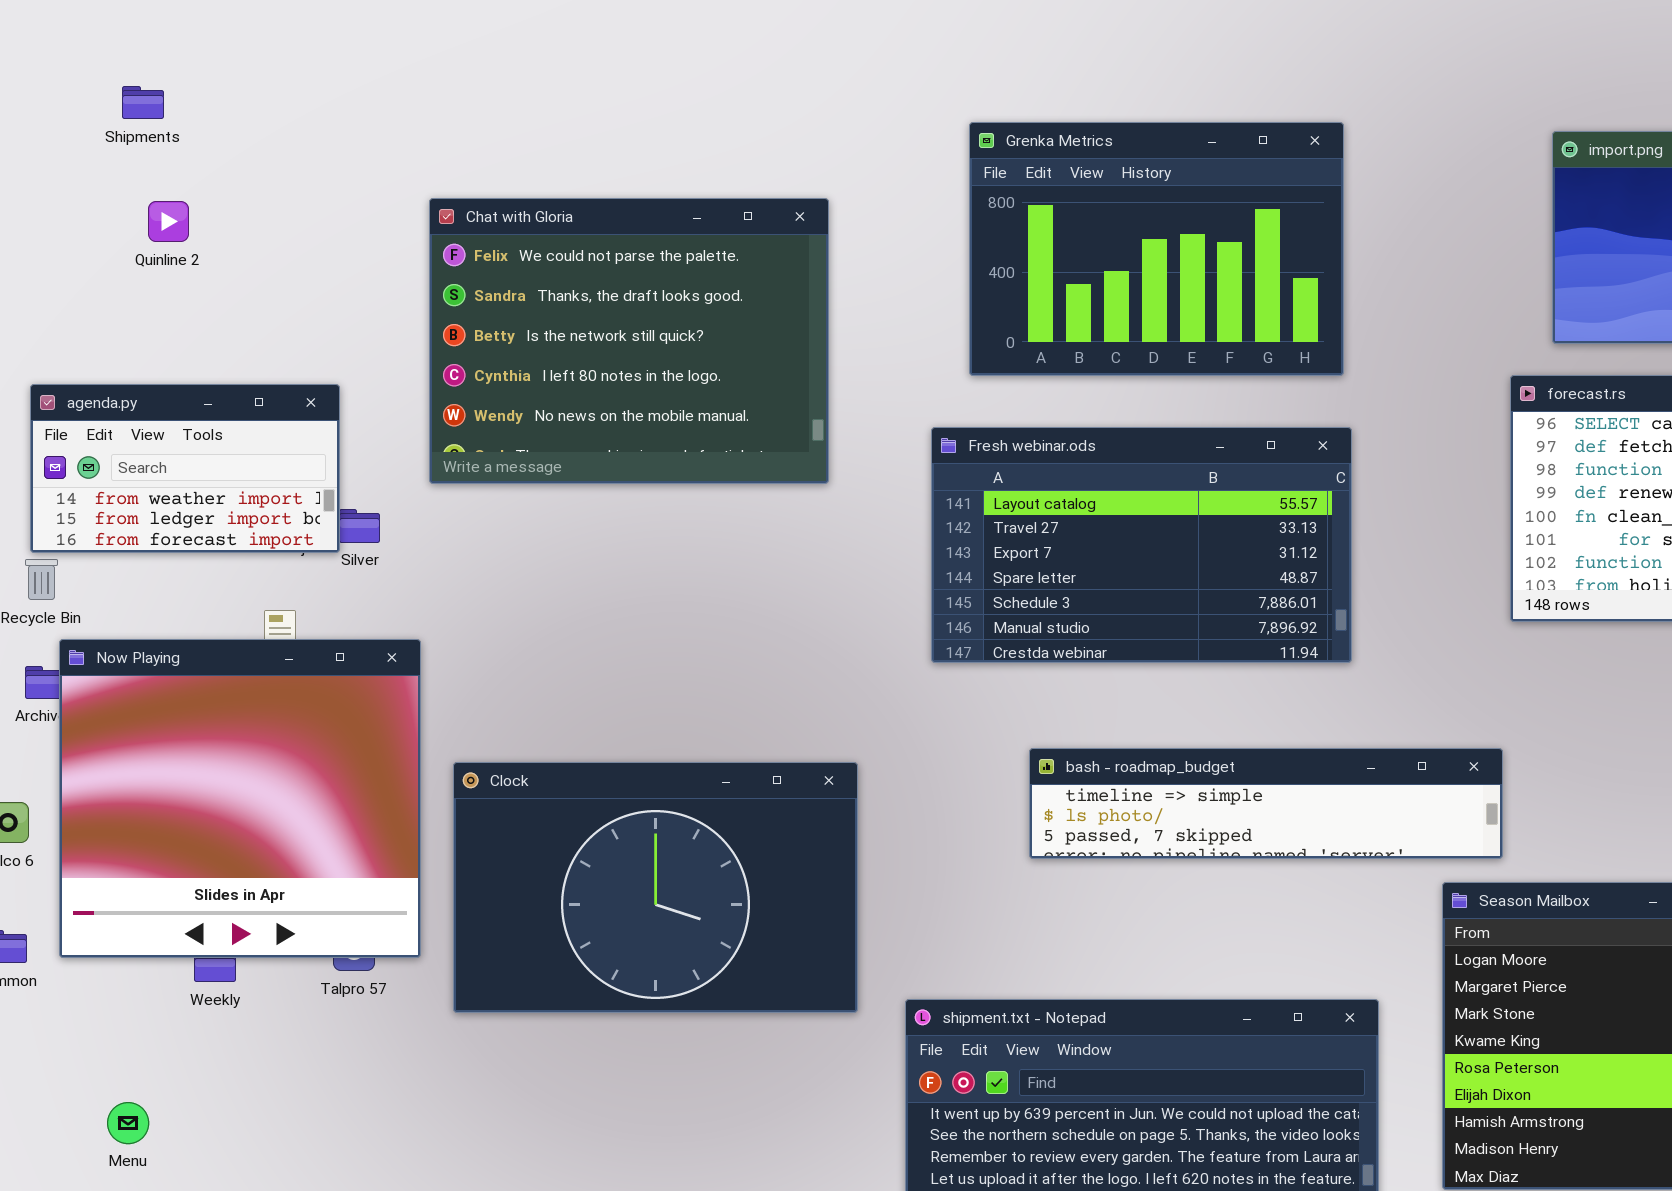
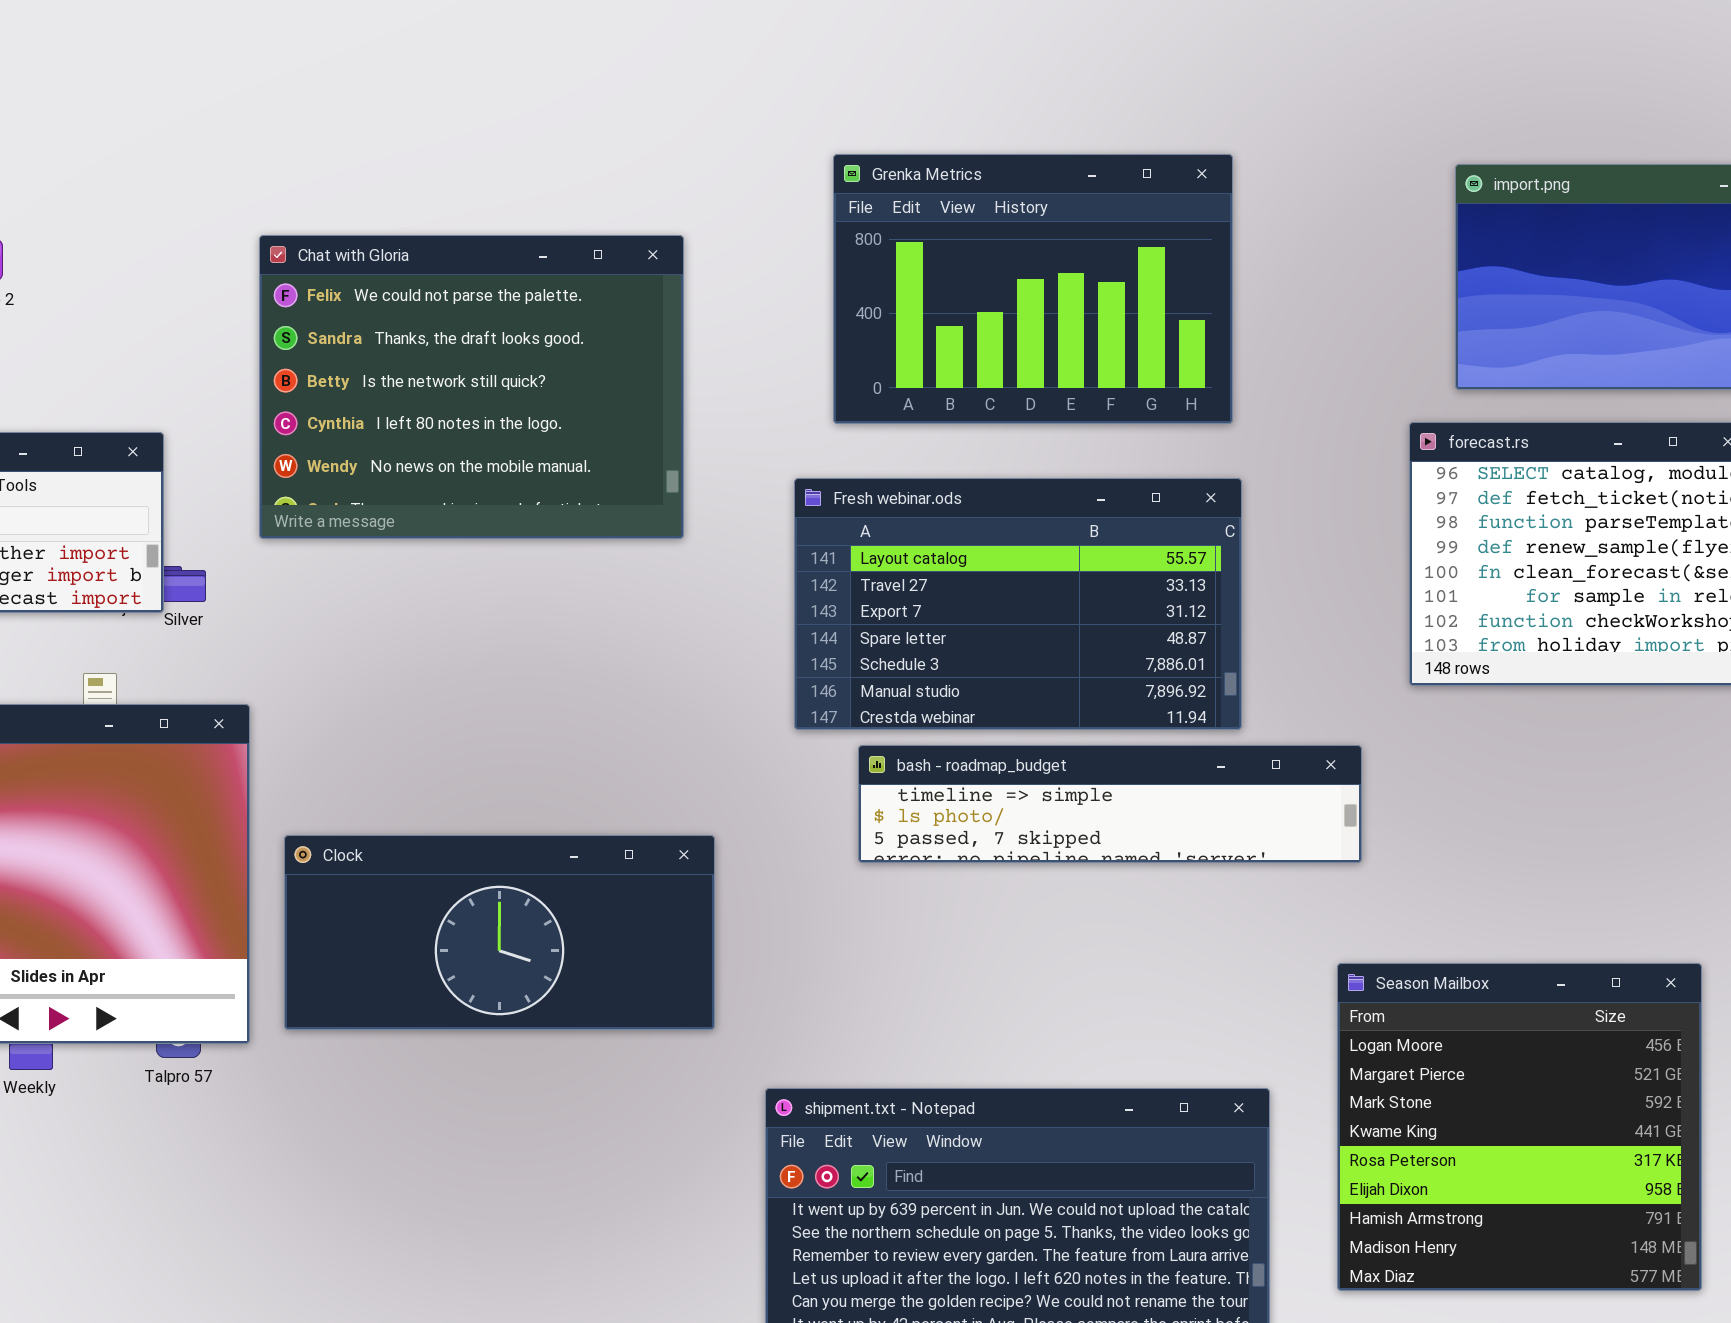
bash - roadmap_budget: [1029,748,1503,859] -> [858,745,1362,863], moved
Clock: [453,762,858,1013] -> [284,835,715,1030], resized

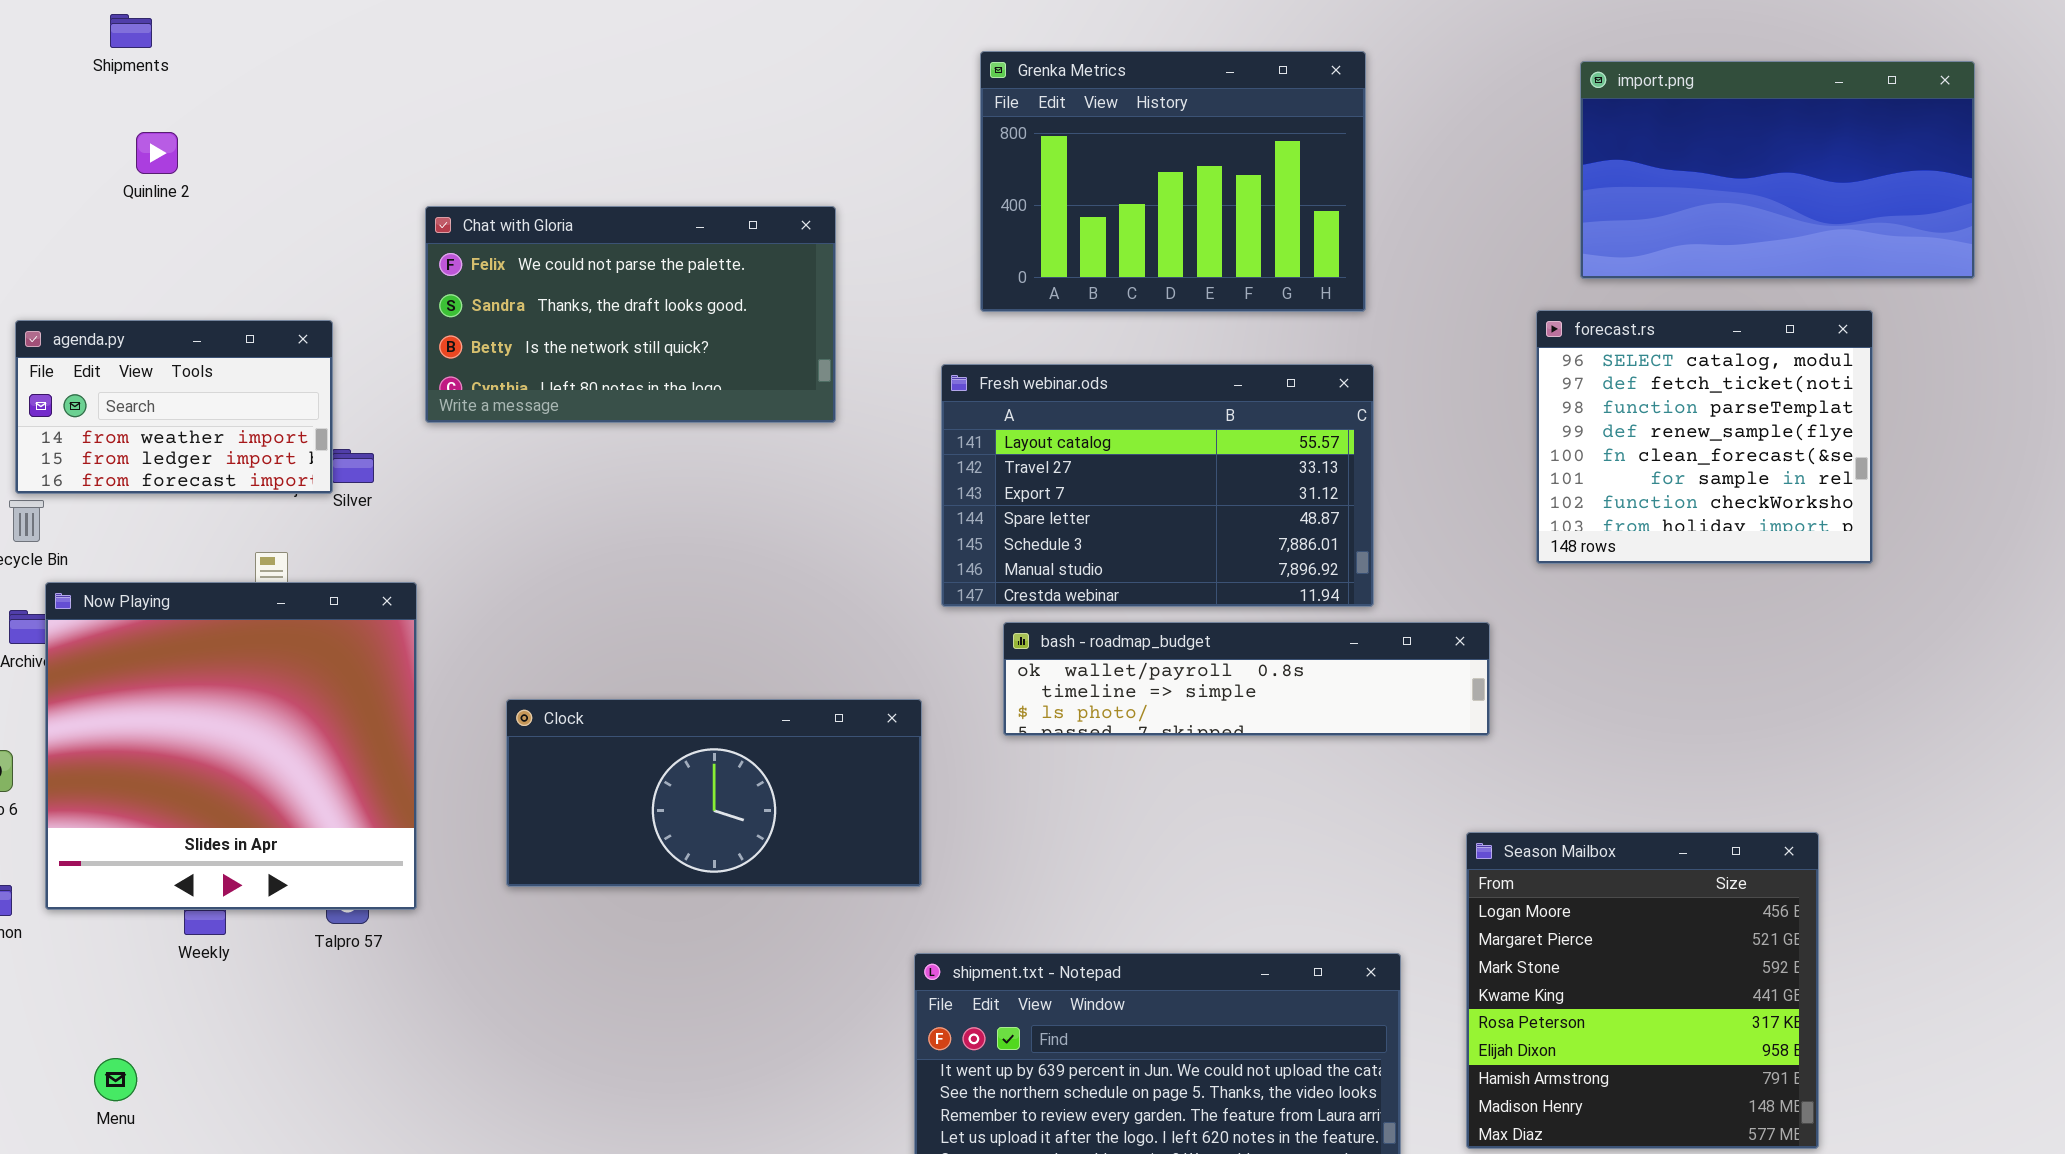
Chat with Gloria: [259,235,684,539] -> [425,206,836,423], resized
bash - roadmap_budget: [858,745,1362,863] -> [1003,622,1490,736], scrolled up 1 row
Clock: [284,835,715,1030] -> [506,699,922,887], moved

